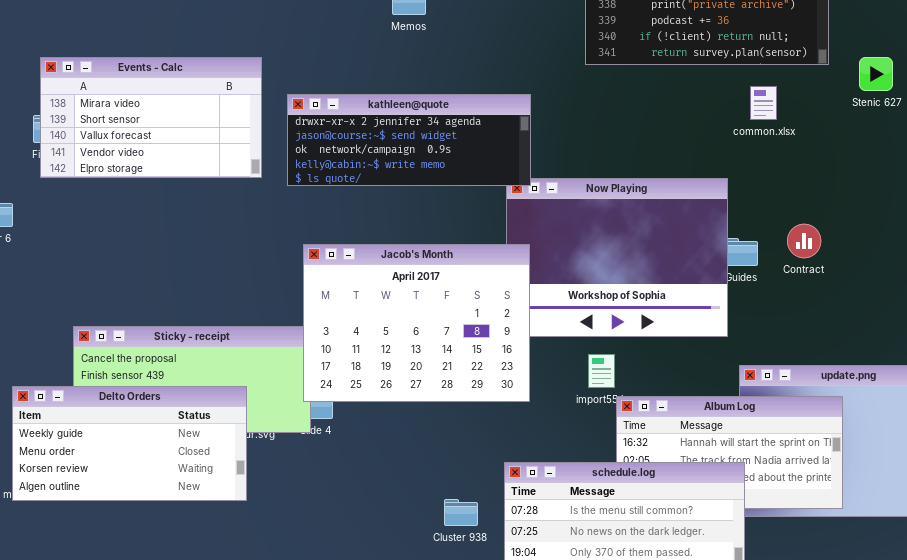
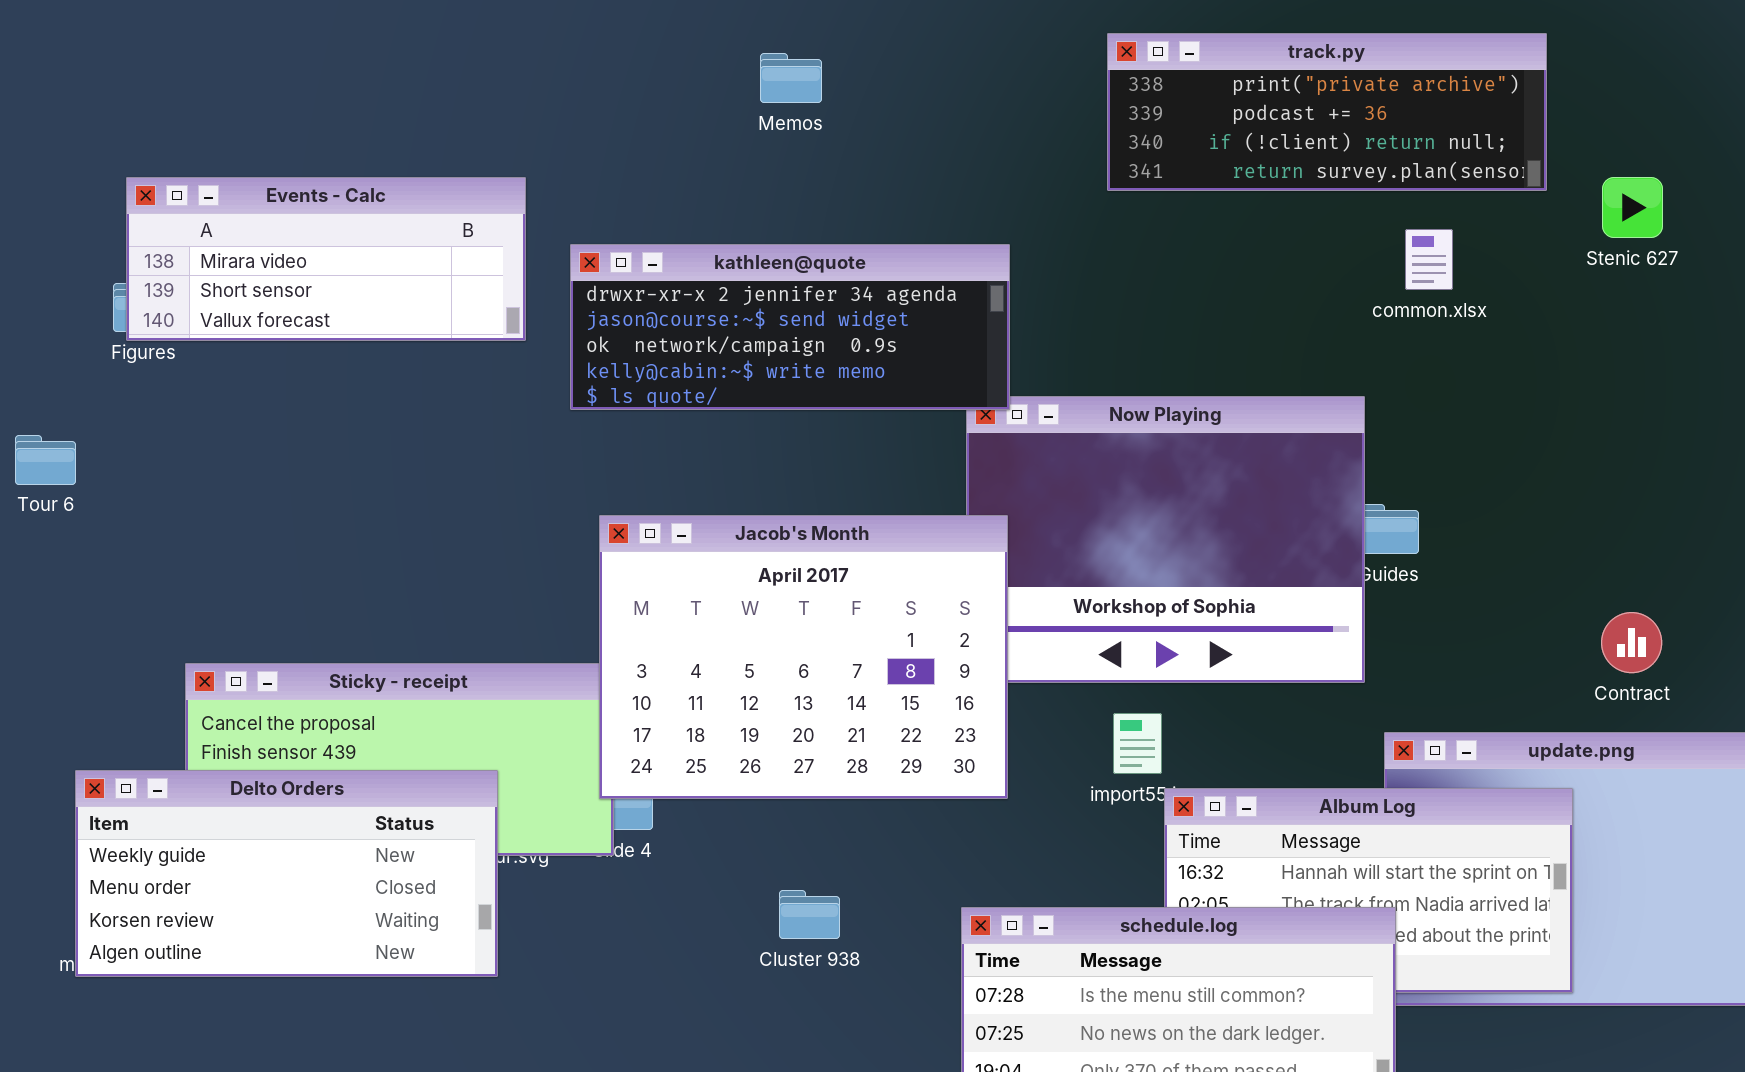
Events - Calc: [40,57,262,178] -> [126,177,526,341], resized
Contract: [787,224,821,258] -> [1601,612,1662,673], moved
Cluster 938: [444,499,478,526] -> [779,890,840,939], moved

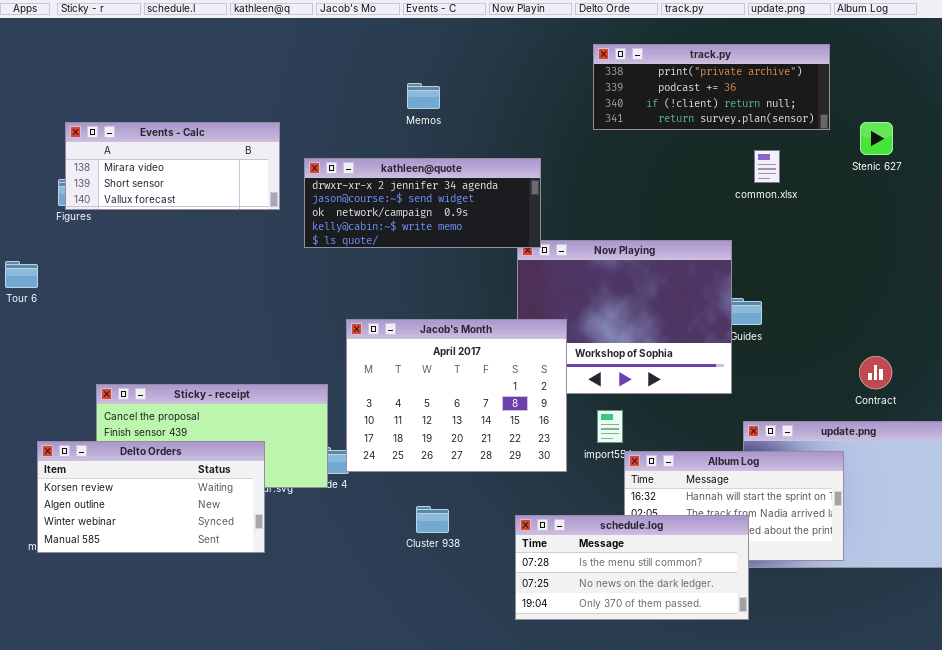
Memos: [760,53,822,103] -> [407,83,440,109], moved
Jacob's Month: [599,515,1008,799] -> [346,319,567,472], moved
Delto Orders: [75,770,498,977] -> [37,441,265,553], scrolled down 2 rows

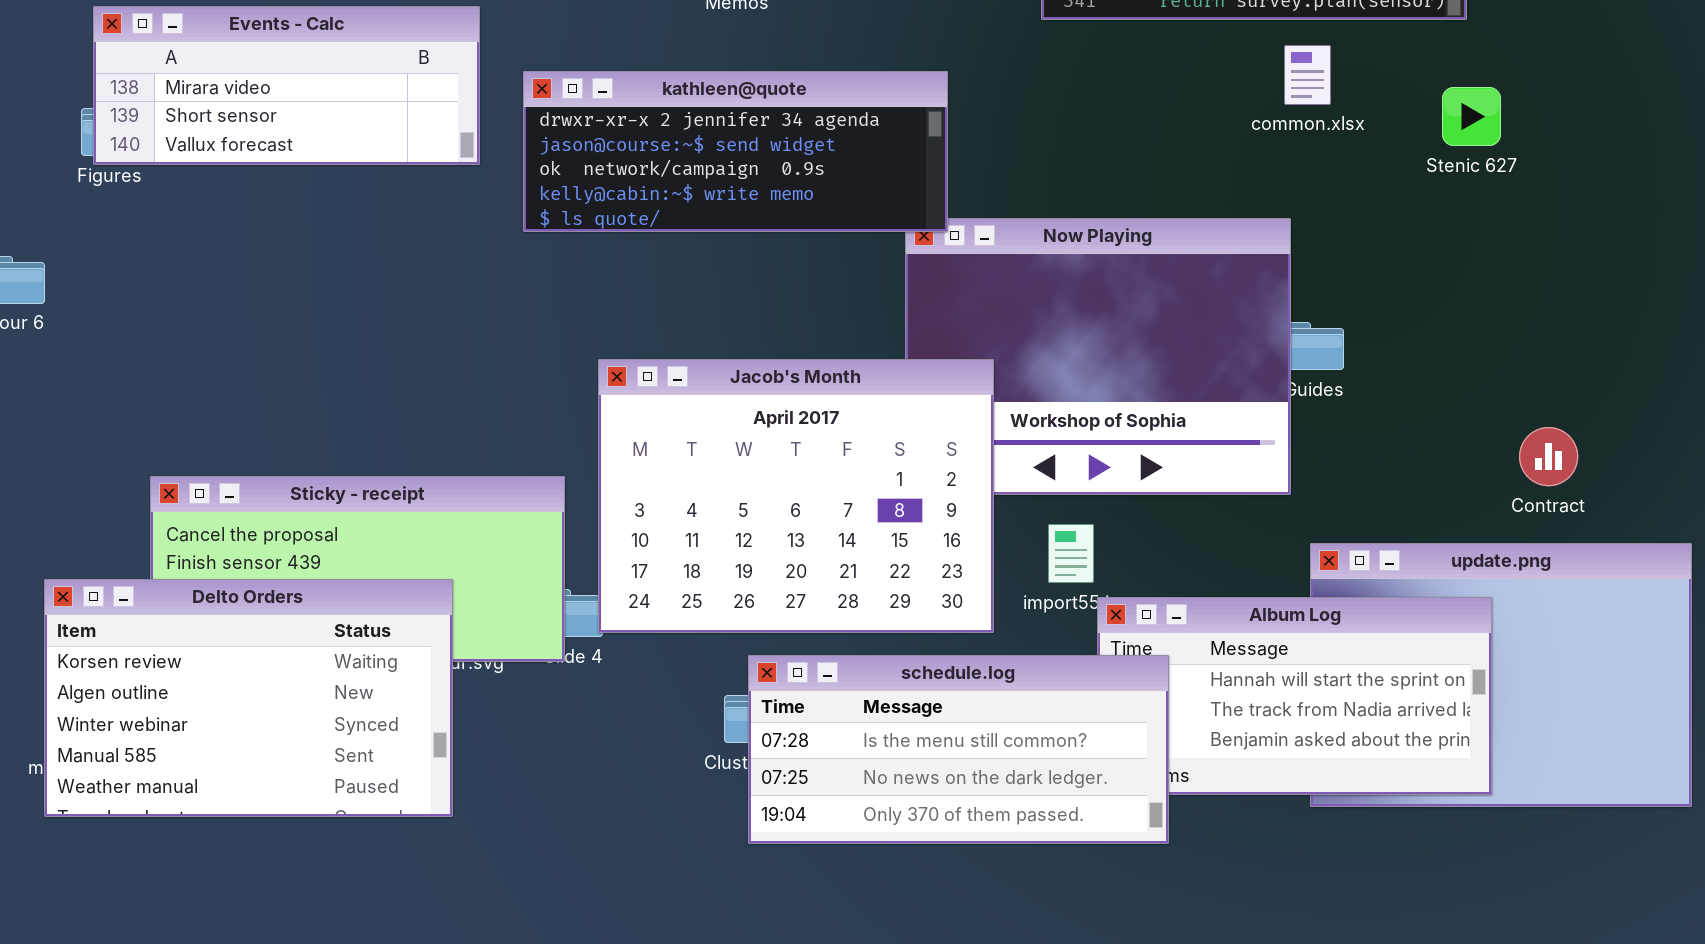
Stenic 627: [860,122,893,155] -> [1442,87,1501,146], moved
common.xlsx: [754,150,780,183] -> [1284,45,1331,105], moved
Delto Orders: [37,441,265,553] -> [44,579,453,817], resized
schedule.log: [515,515,749,620] -> [748,655,1169,844], moved

